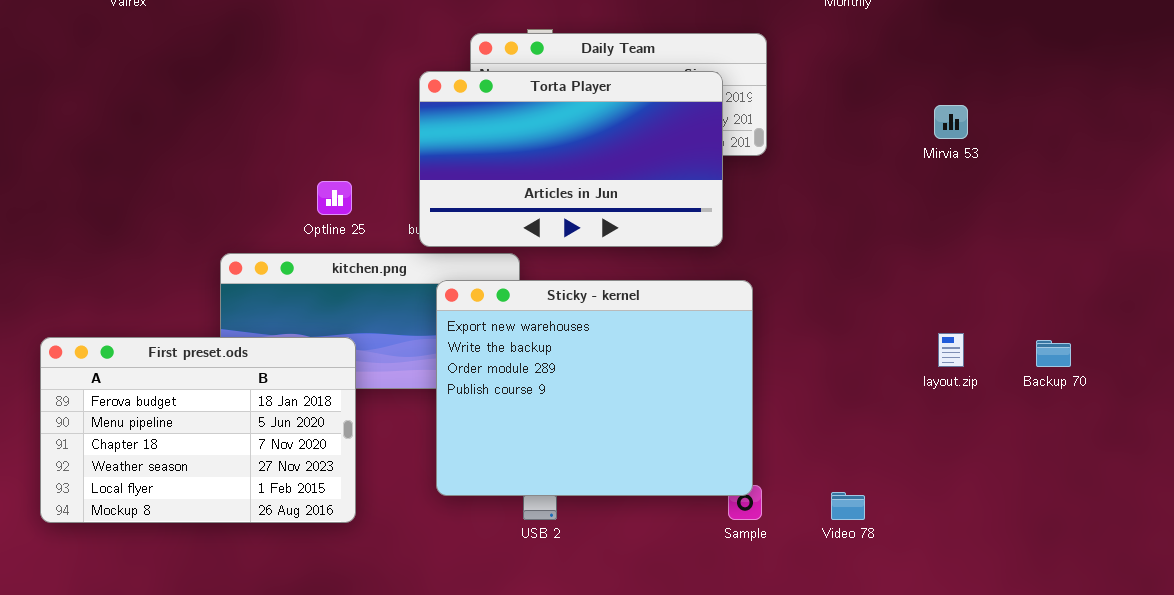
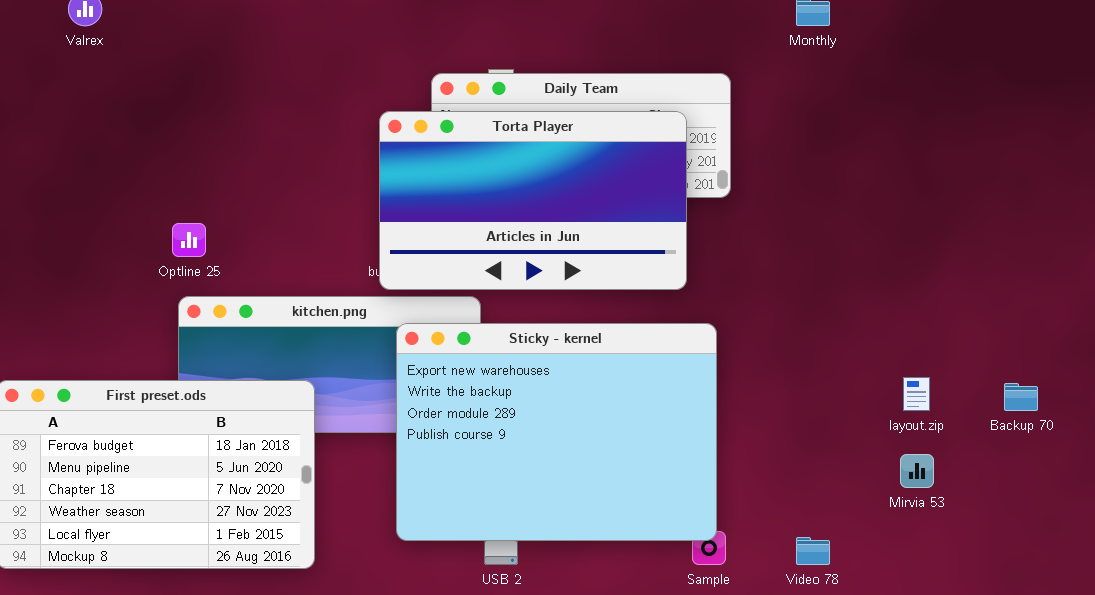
Mirvia 53: [934,105,968,139] -> [900,454,934,488], moved
Optline 25: [317,181,352,215] -> [172,223,206,257], moved

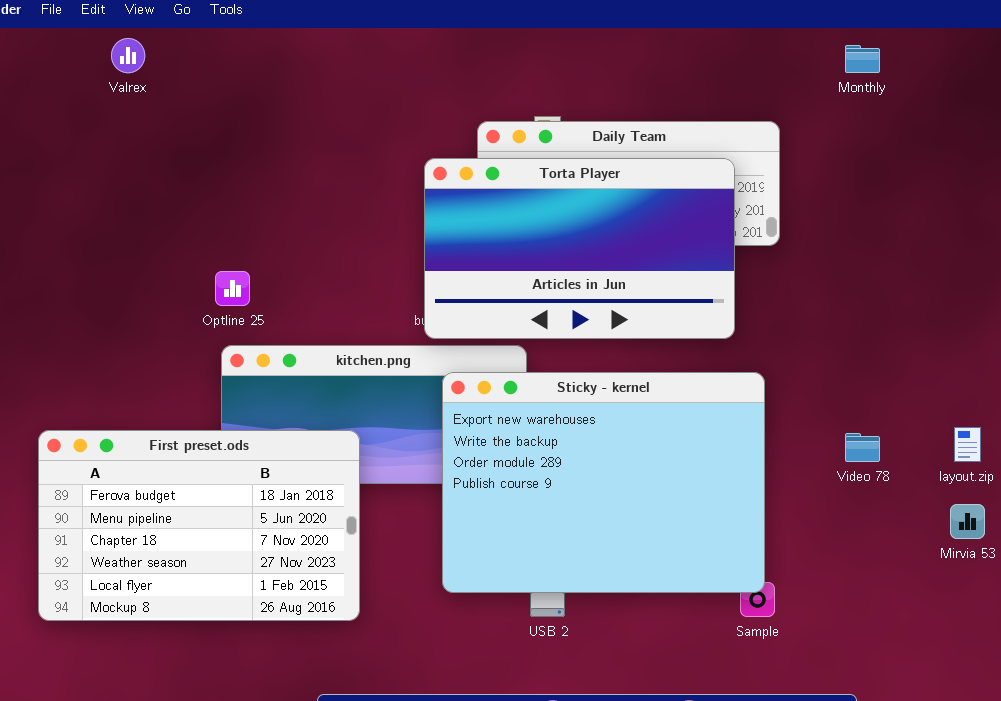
Video 78: [796,537,830,565] -> [845,433,880,462], moved

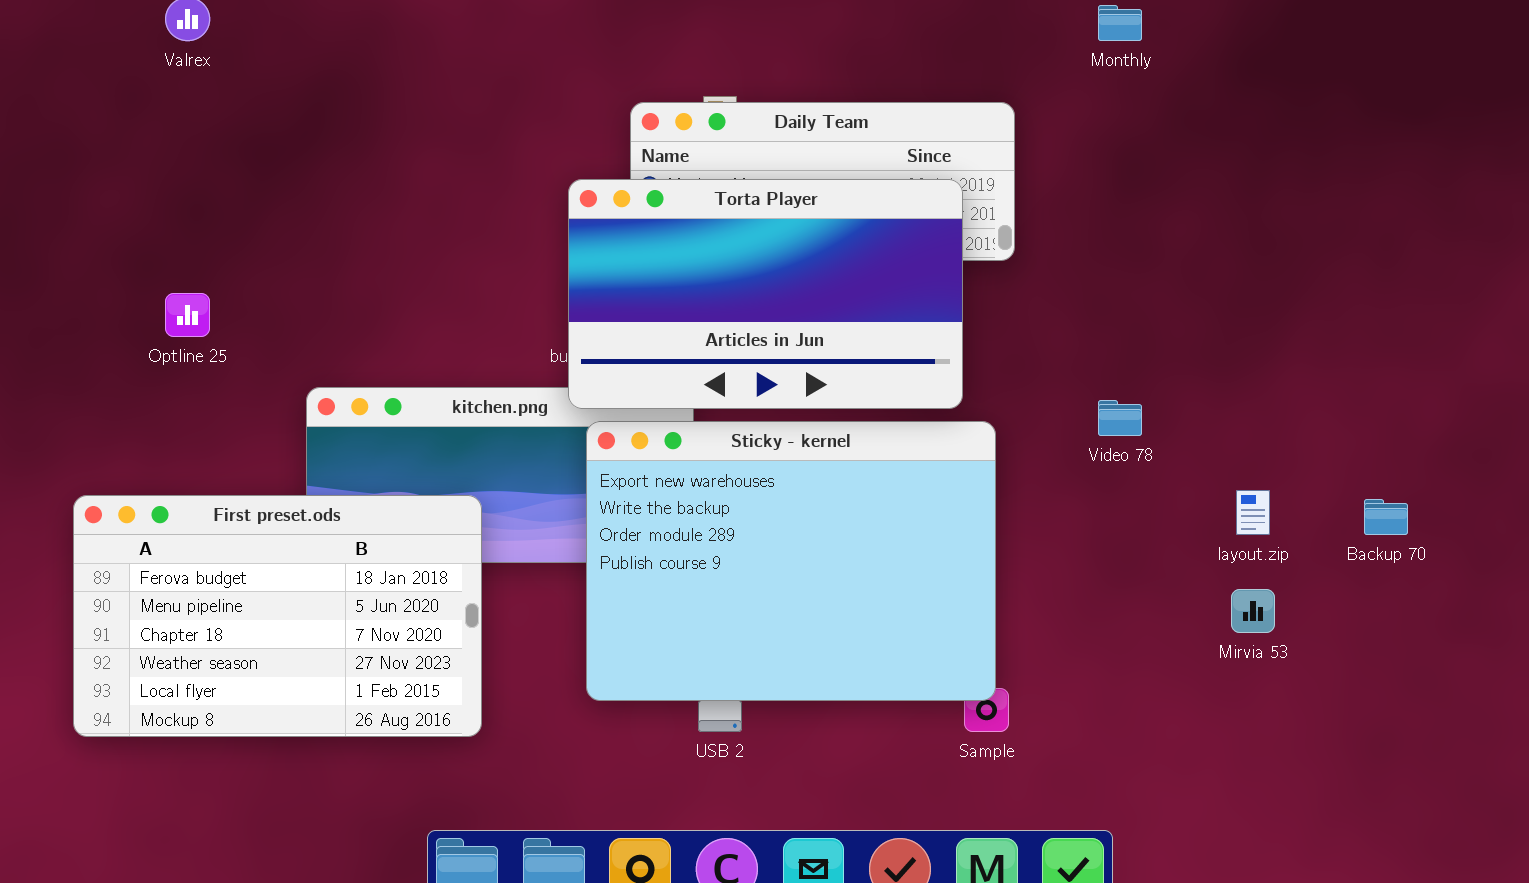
Torta Player: [424,158,735,339] -> [568,179,963,409], moved
Optline 25: [215,271,250,306] -> [165,293,210,337], moved
Video 78: [845,433,880,462] -> [1098,400,1142,436], moved

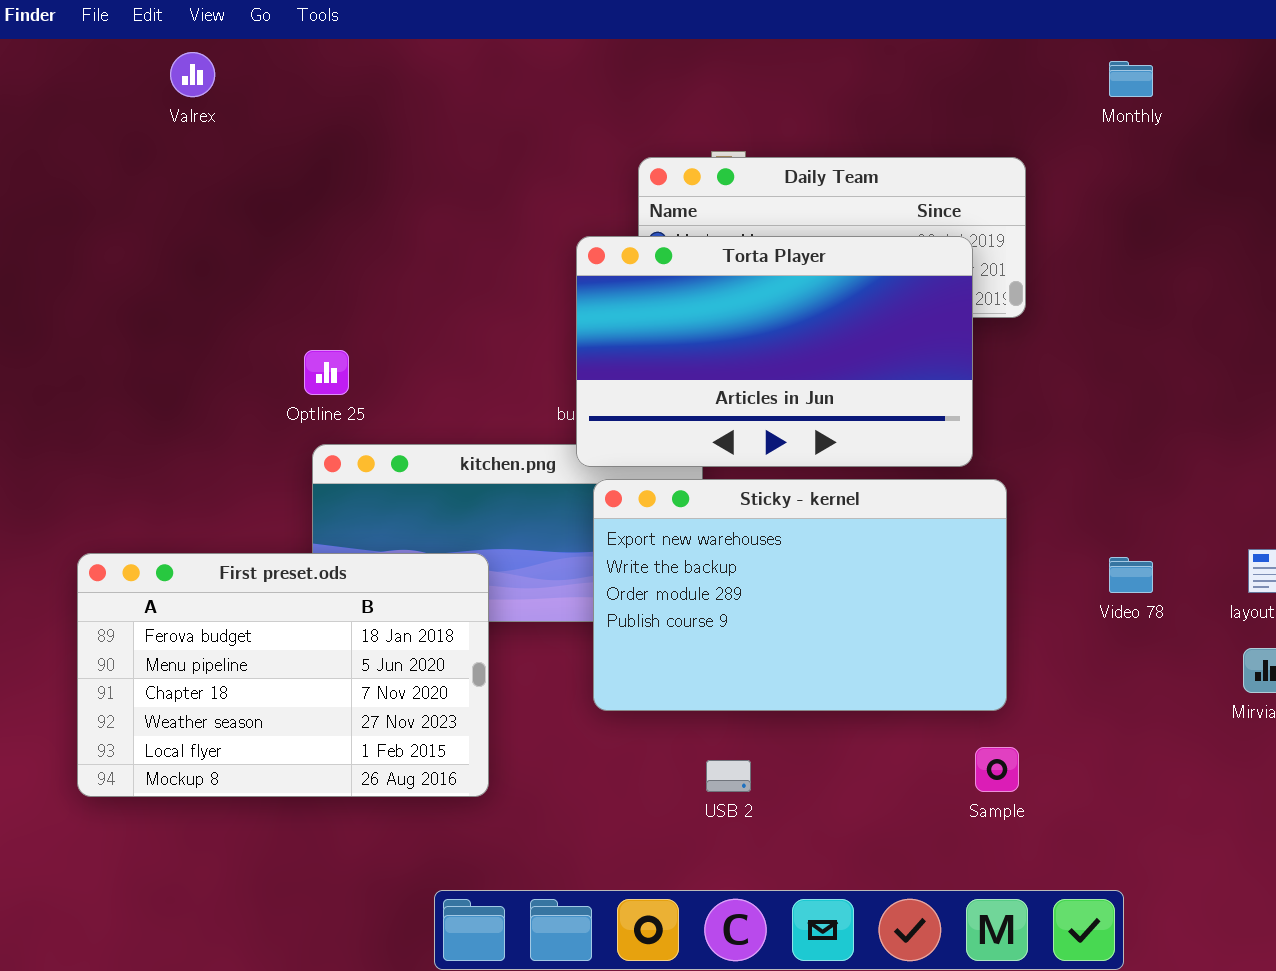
Optline 25: [165,293,210,337] -> [304,350,349,395], moved
Video 78: [1098,400,1142,436] -> [1109,557,1153,593], moved
Sticky - kernel: [586,421,996,701] -> [593,479,1007,711], resized

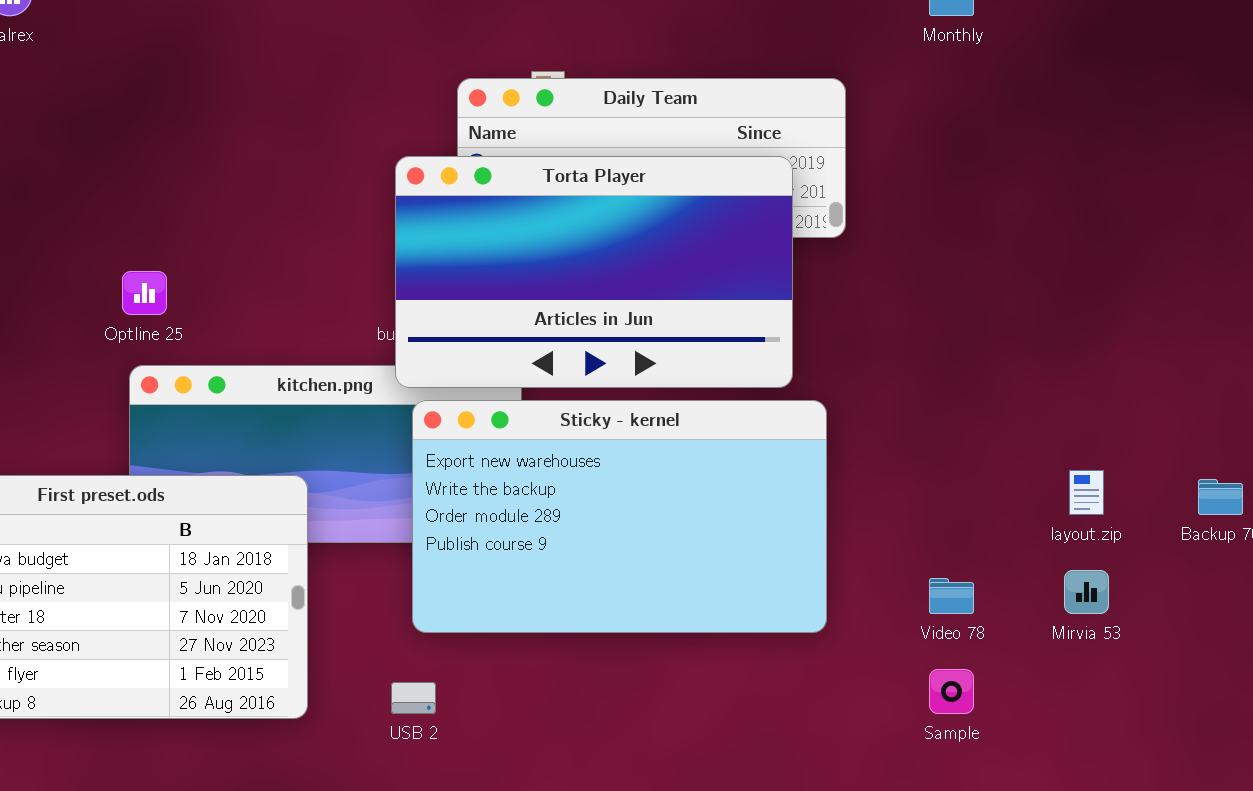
Video 78: [1109,557,1153,593] -> [929,578,974,614], moved
Sample: [975,747,1019,792] -> [929,669,974,714], moved
USB 2: [706,760,751,792] -> [391,682,436,714], moved

